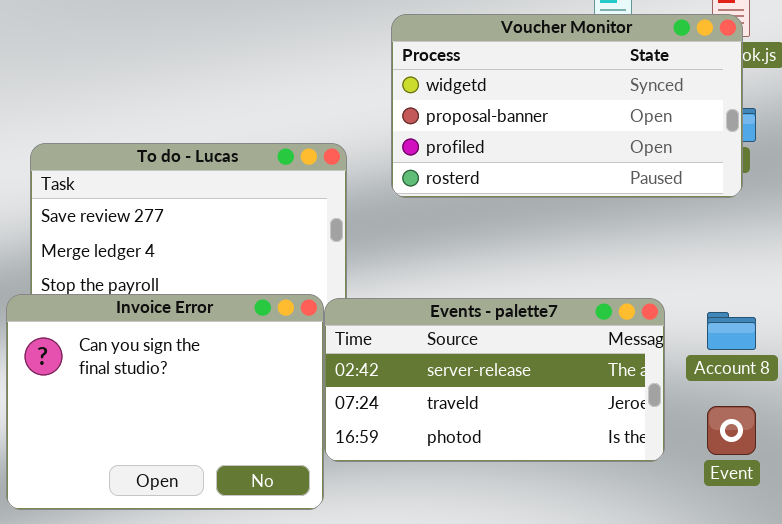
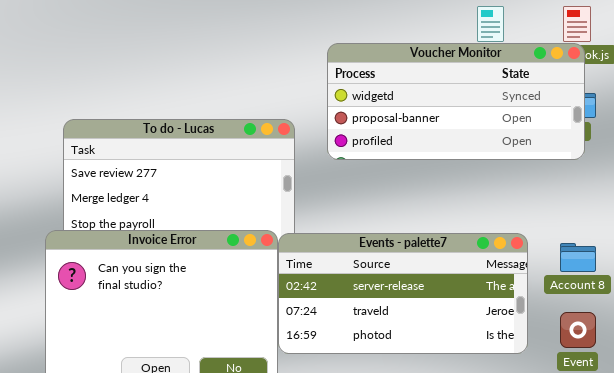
Voucher Monitor: [391,14,743,198] -> [327,43,585,160], resized

